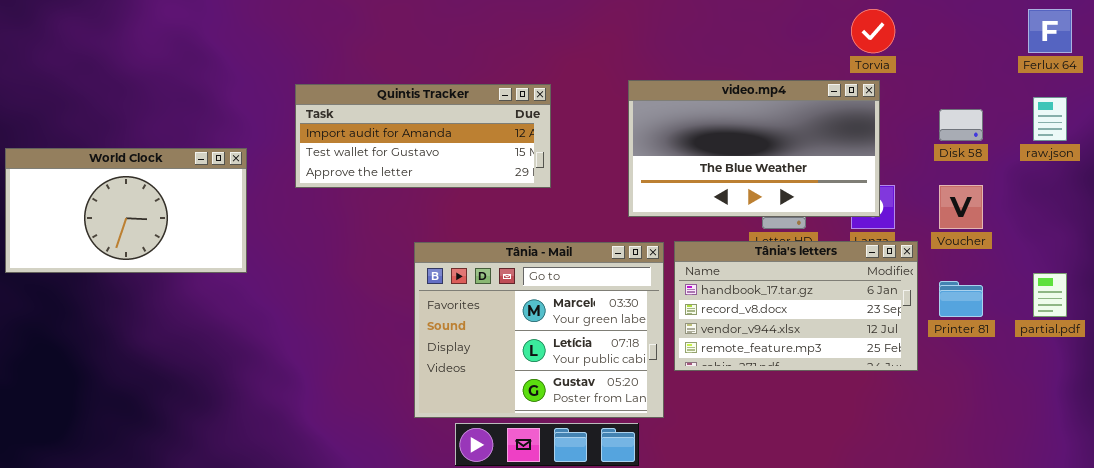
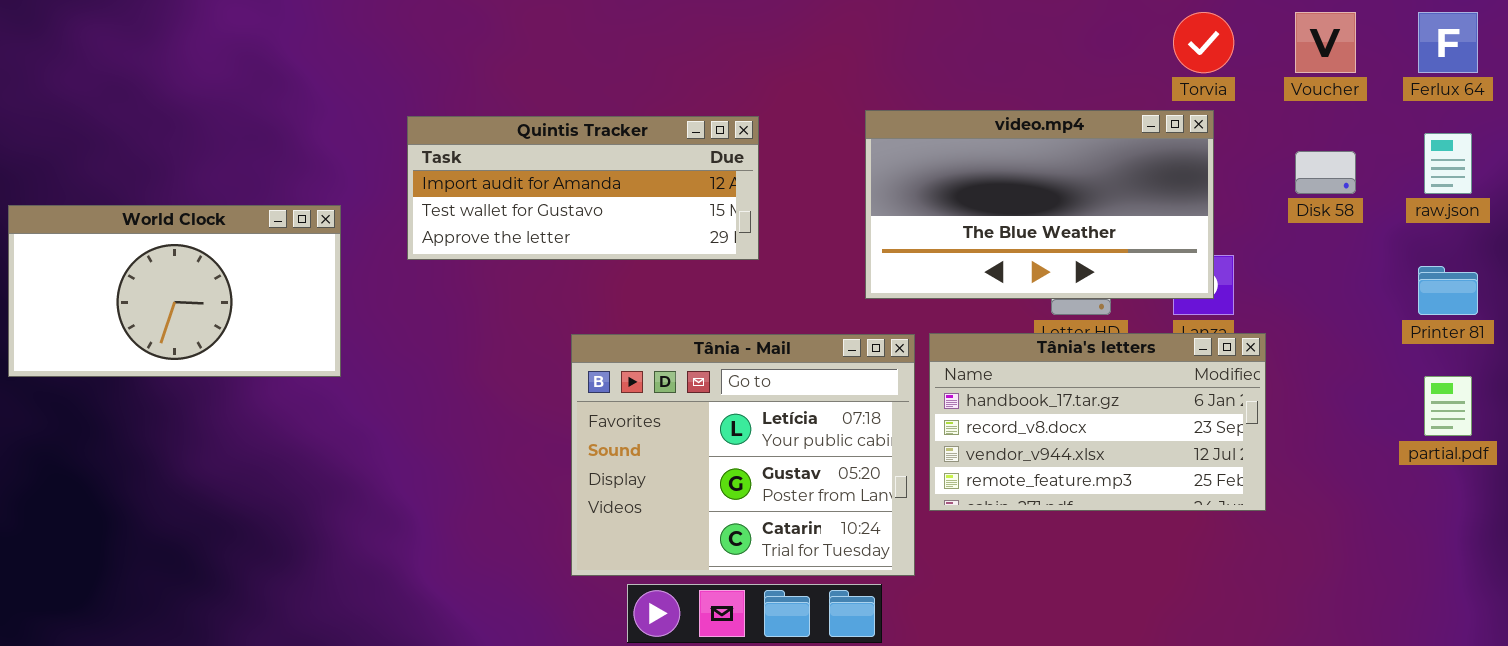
Voucher: [939,185,983,229] -> [1295,12,1356,73], moved
Tânia - Mail: [414,242,664,418] -> [571,334,915,576], scrolled down 1 row
Printer 81: [939,281,983,317] -> [1418,266,1478,315], moved

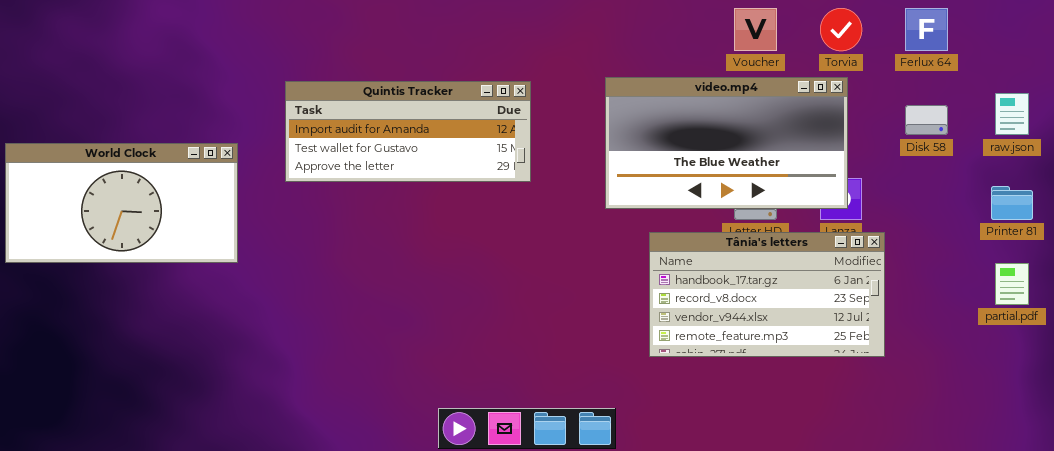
Voucher: [1295,12,1356,73] -> [734,8,777,51], moved
Ferlux 64: [1418,12,1478,73] -> [905,8,948,51], moved
Tânia - Mail: [571,334,915,576] -> none, closed

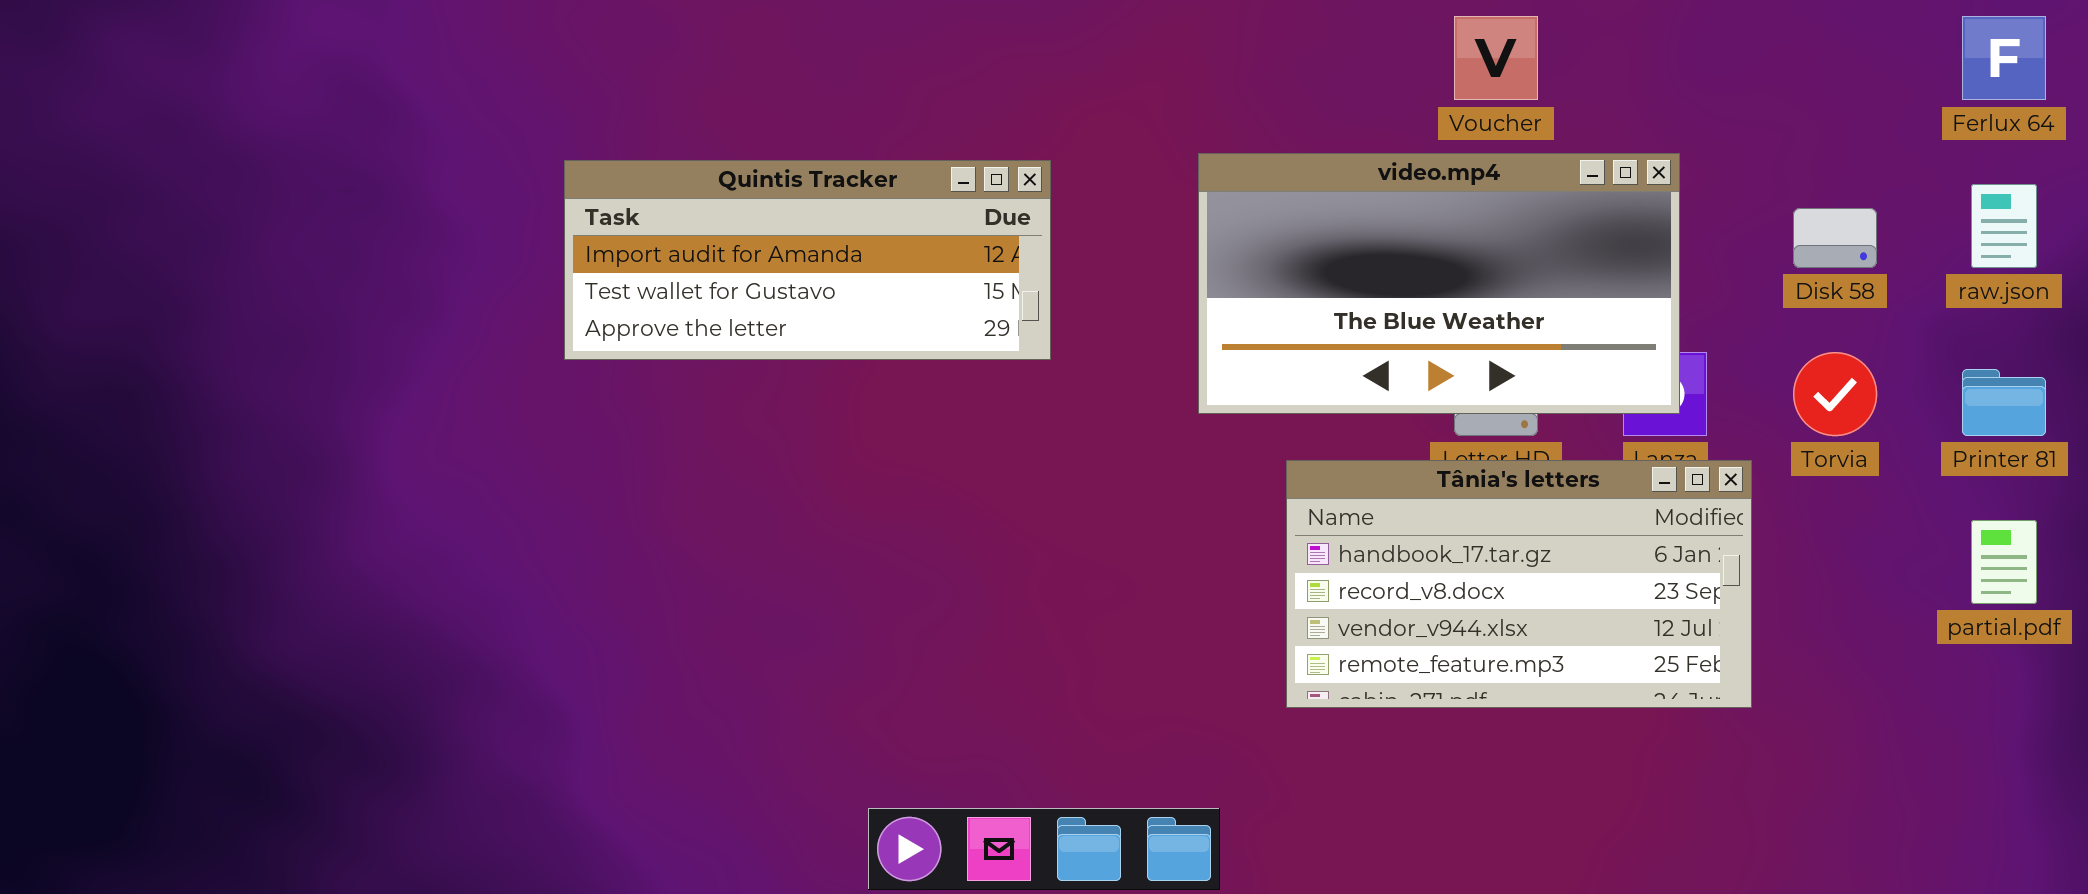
Torvia: [820,8,862,51] -> [1793,352,1877,436], moved
Ferlux 64: [905,8,948,51] -> [1962,16,2046,100], moved
World Clock: [5,143,238,263] -> none, closed

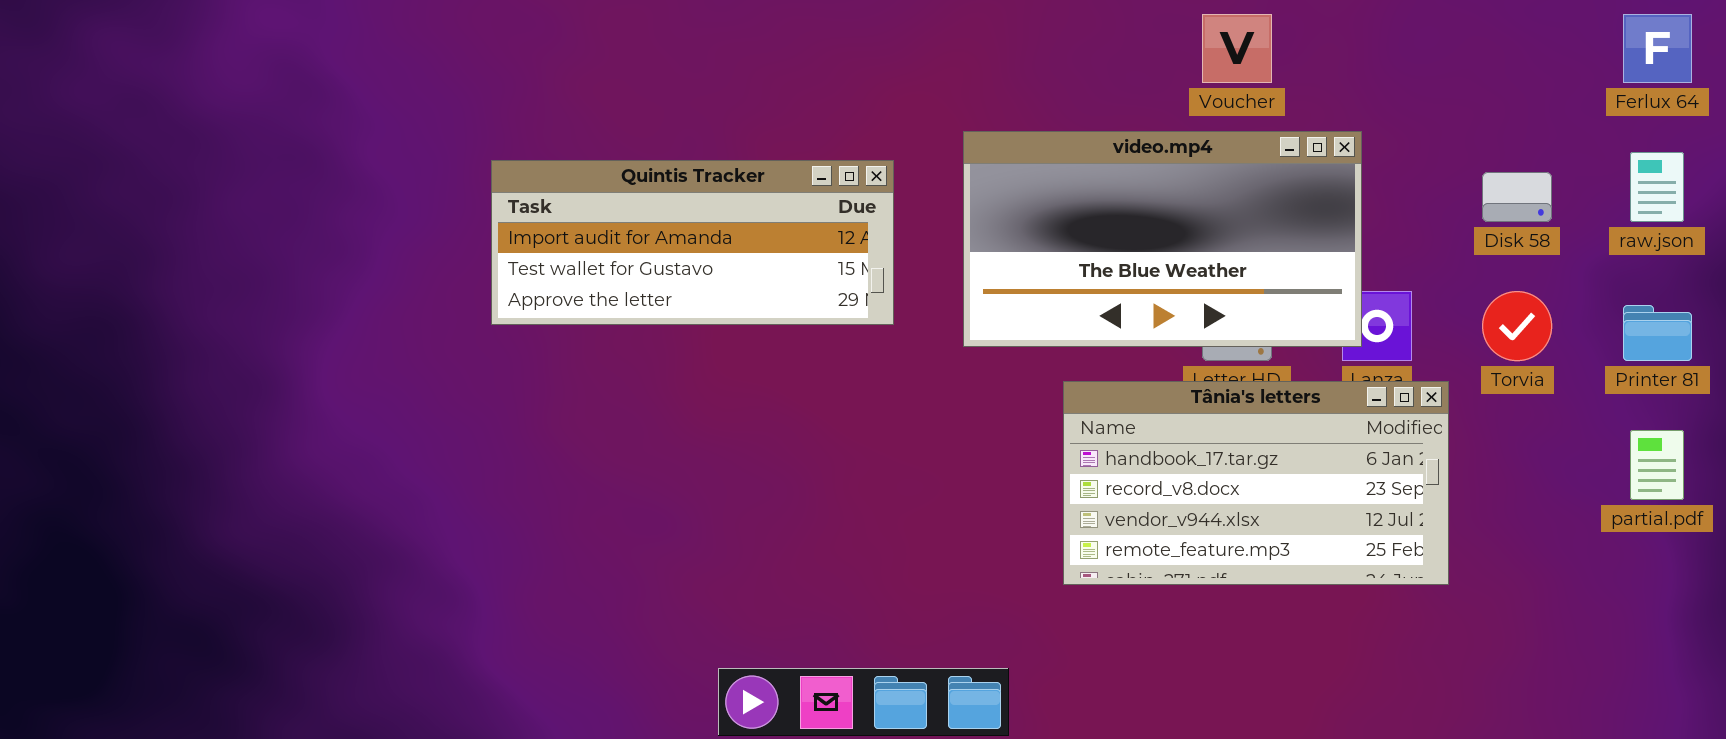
video.mp4: [1198,153,1680,414] -> [963,131,1362,347], moved
Quintis Tracker: [564,160,1051,360] -> [491,160,894,325], moved

